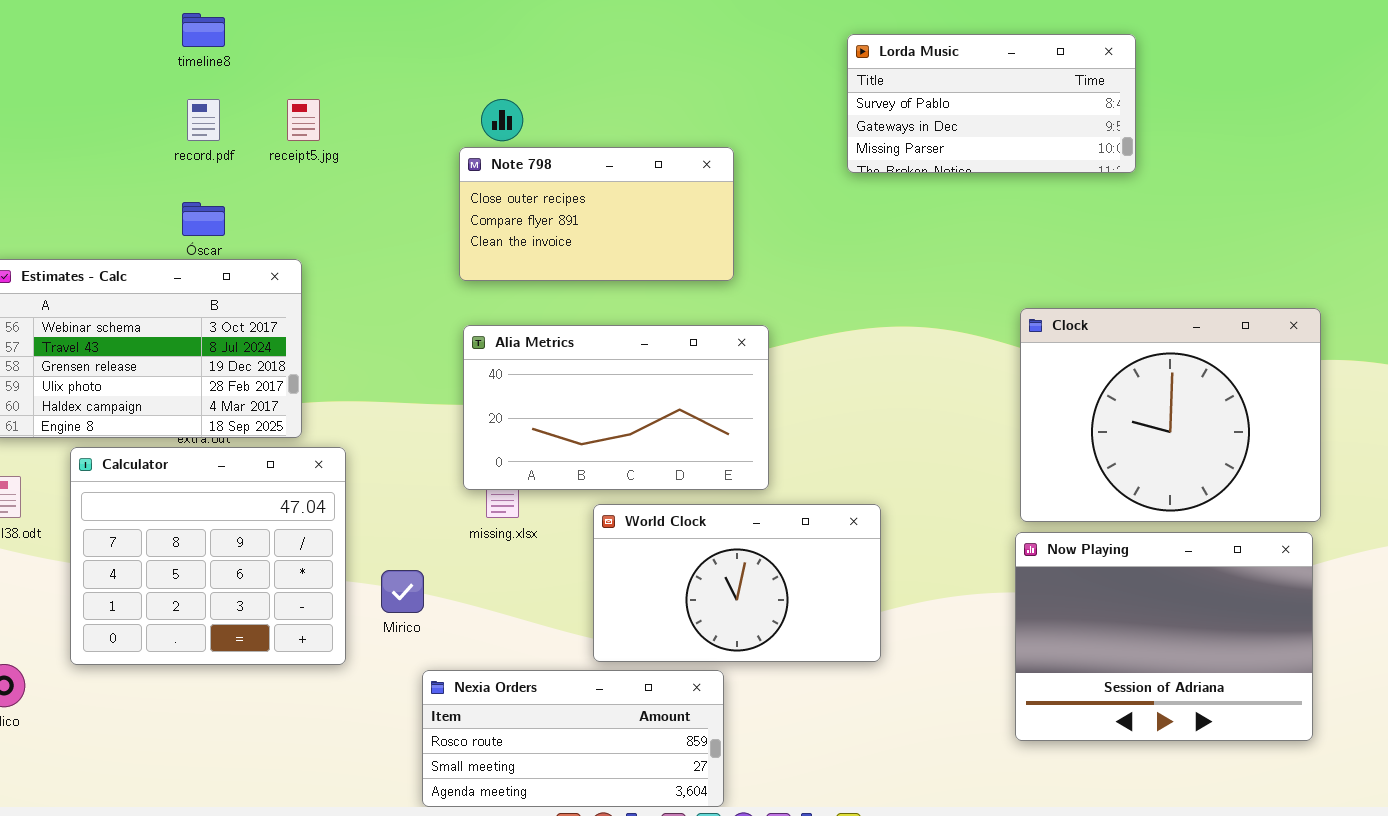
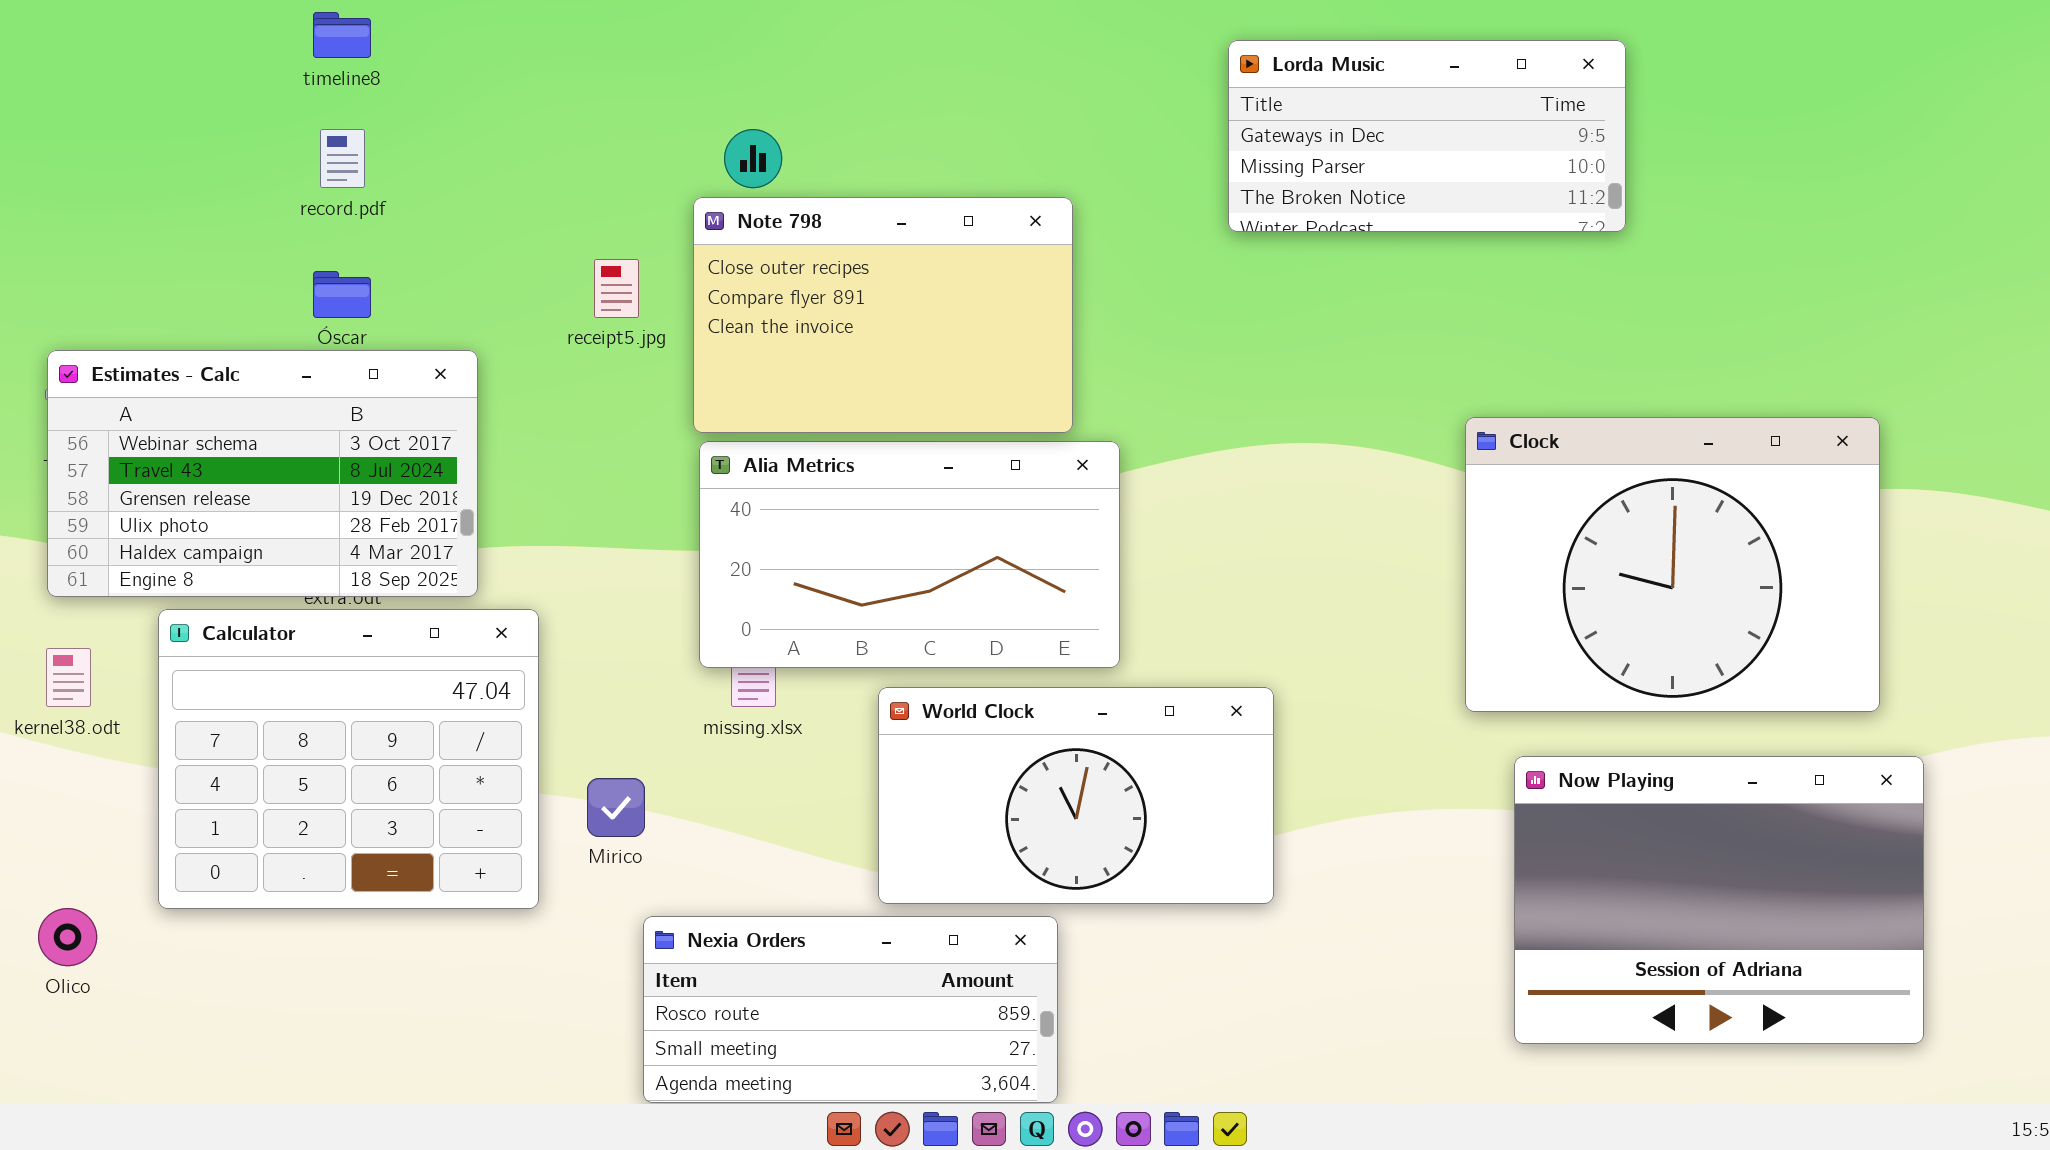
Lorda Music: [847,34,1136,173] -> [1228,40,1626,232], scrolled down 1 row
receipt5.jpg: [287,99,320,141] -> [594,259,639,318], moved
Note 798: [459,147,734,281] -> [693,197,1073,433], resized
Now Playing: [1015,532,1313,741] -> [1514,756,1924,1044], moved

